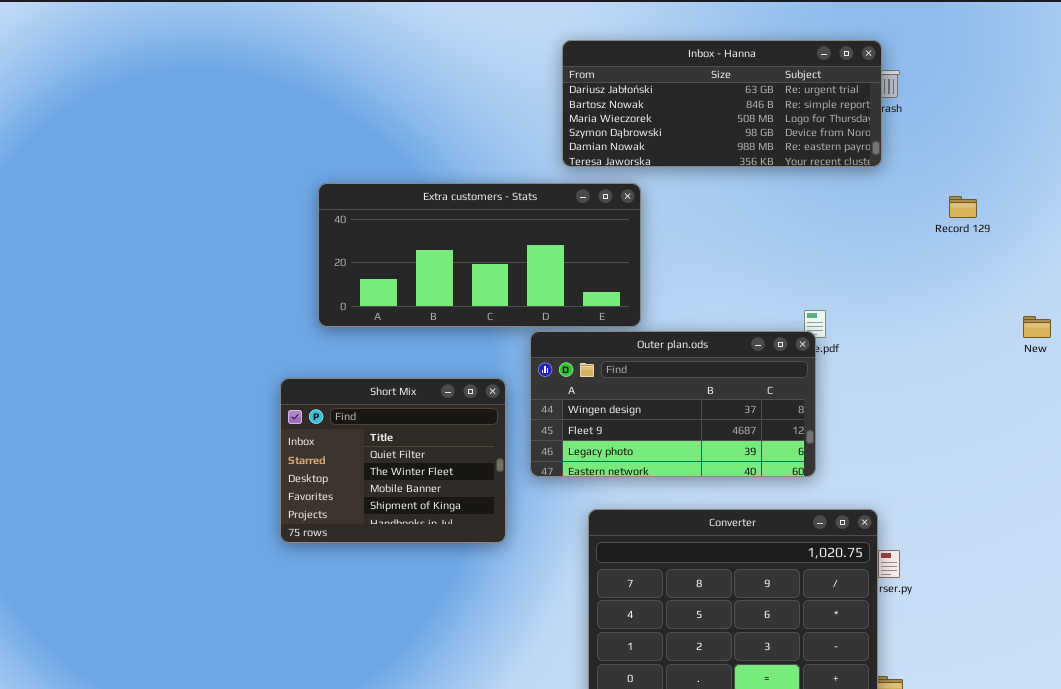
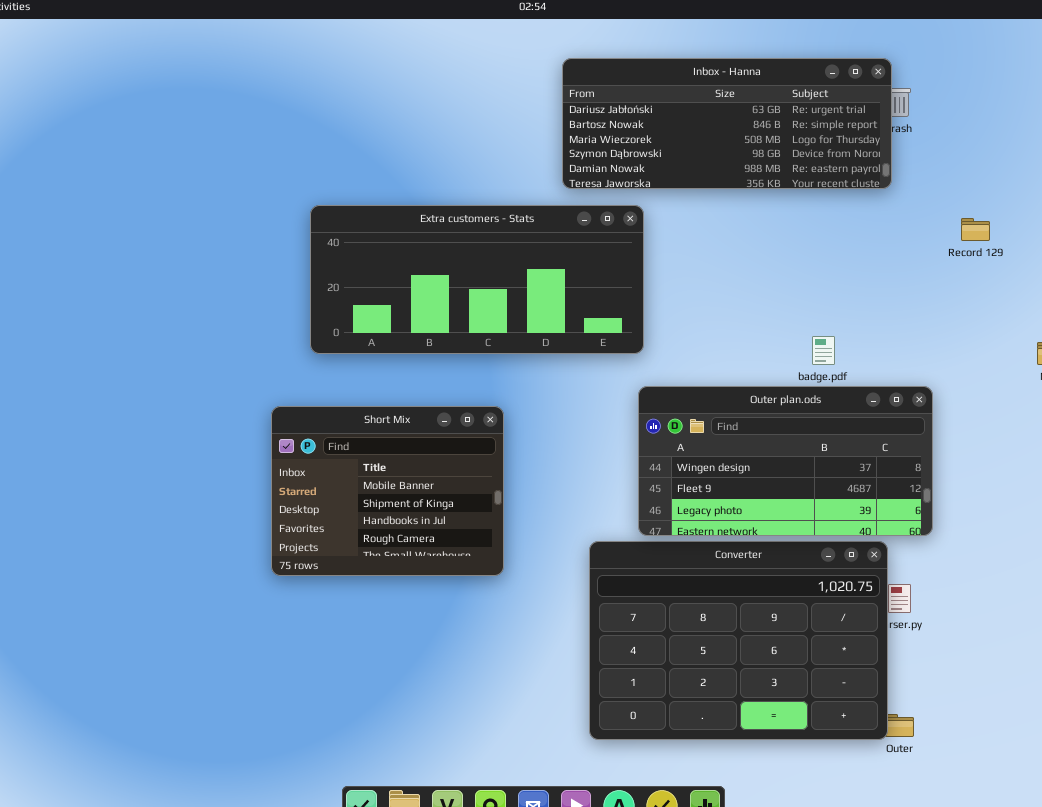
Outer plan.ods: [530,331,816,477] -> [638,386,933,536], moved
Short Mix: [280,378,506,543] -> [271,406,504,576], scrolled down 2 rows

